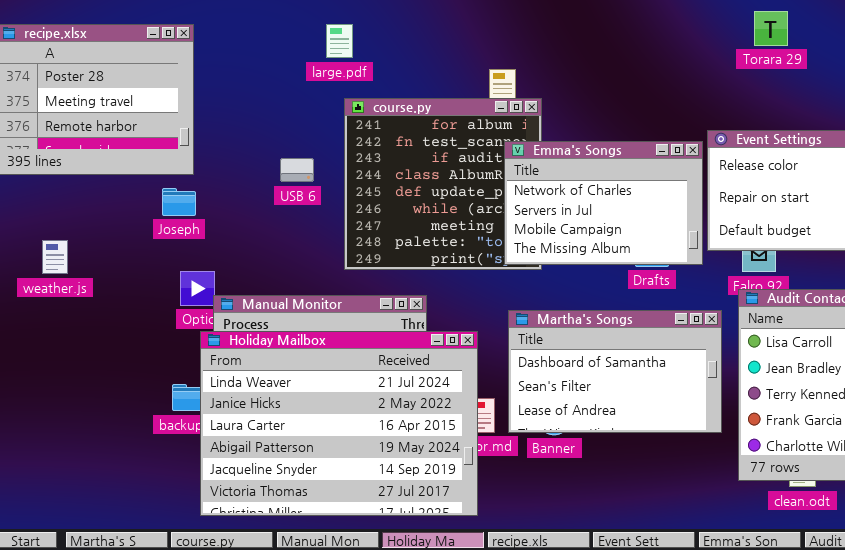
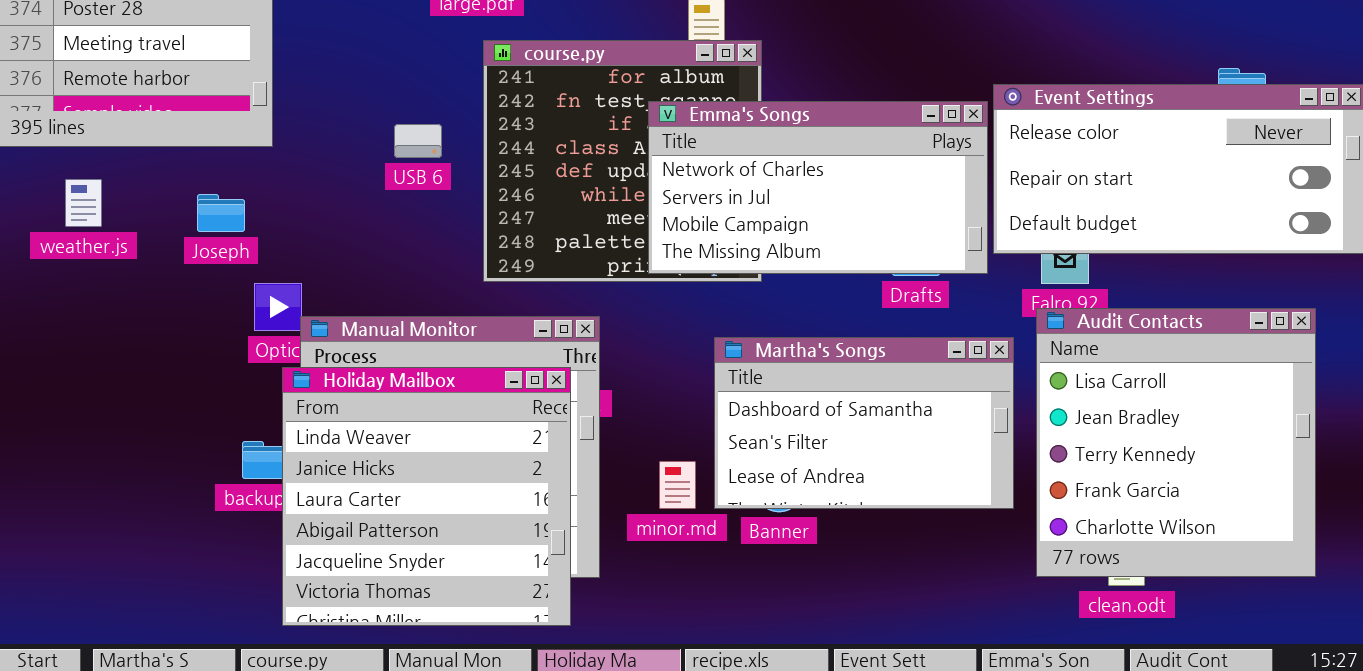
Emma's Songs: [504,141,703,265] -> [648,101,988,274], resized
Joseph: [162,188,196,216] -> [197,194,245,232], moved
weather.js: [42,240,68,274] -> [65,179,102,227], moved
Holiday Mailbox: [200,331,478,516] -> [282,367,571,626], resized

